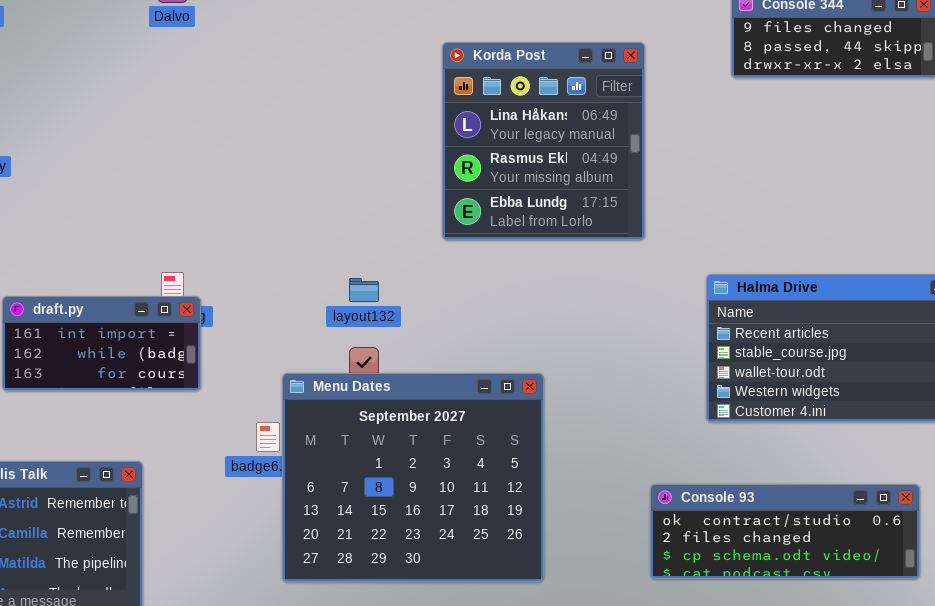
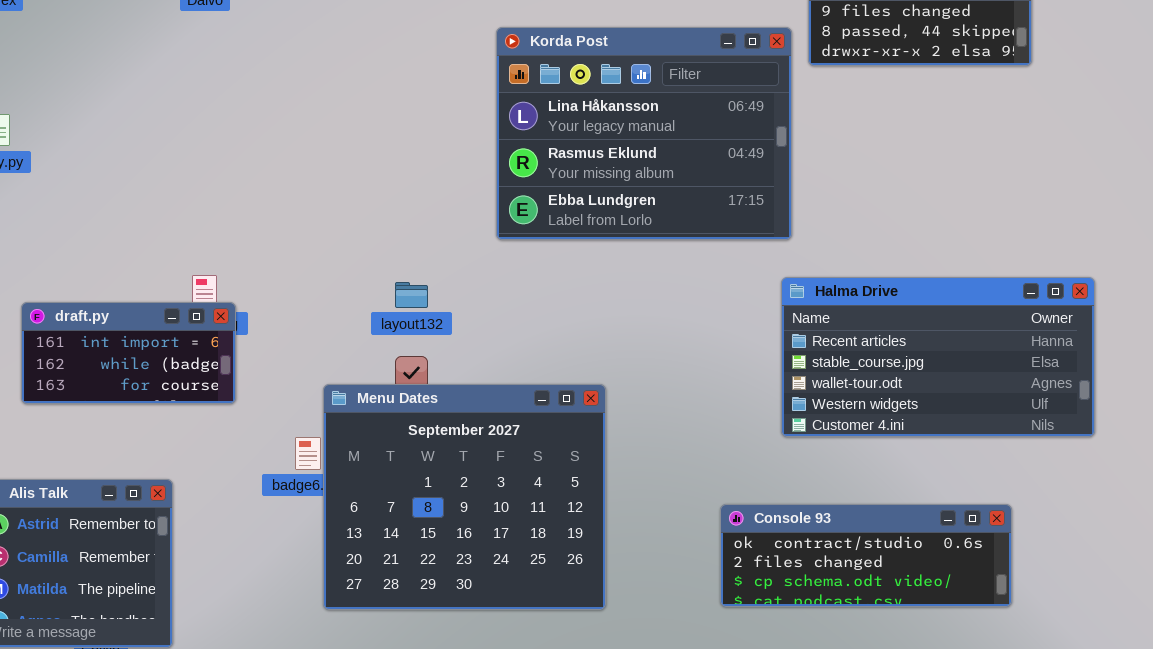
Korda Post: [442,42,645,240] -> [496,27,792,240], resized

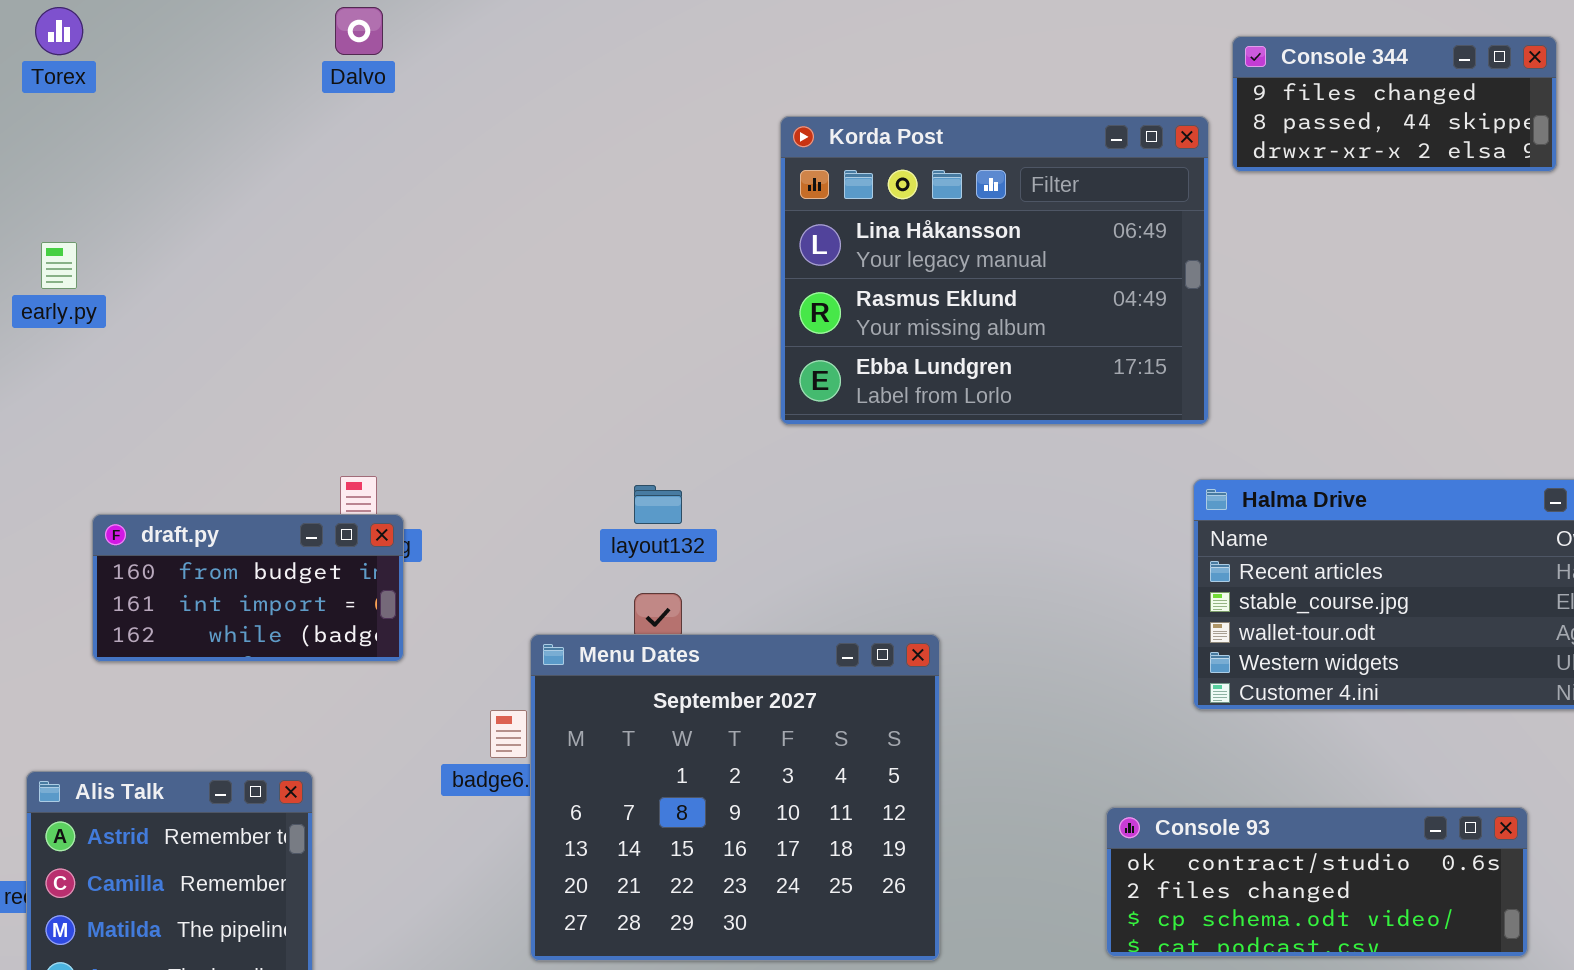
draft.py: [21,302,236,404] -> [92,514,404,662], scrolled up 1 row

